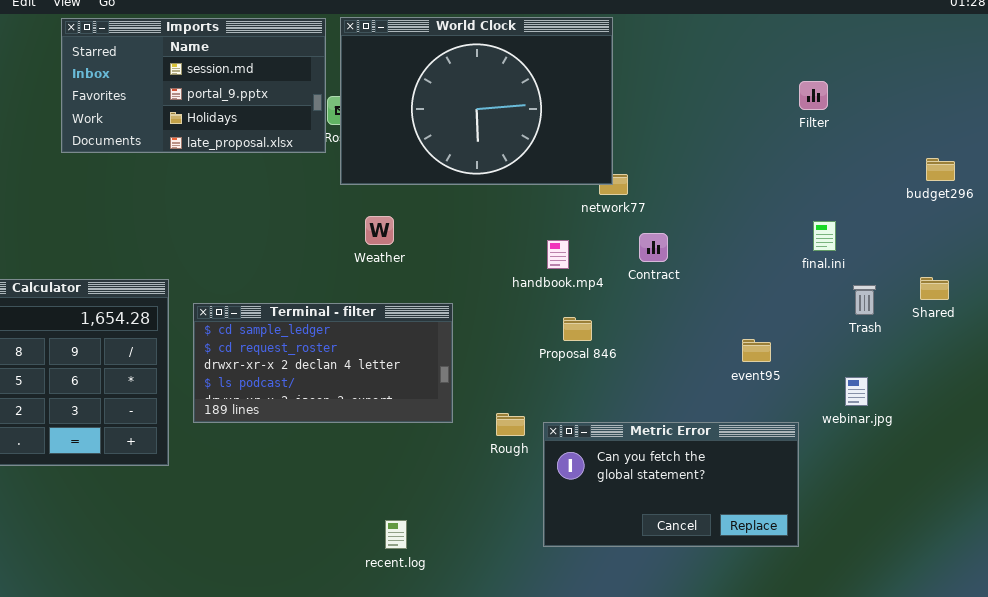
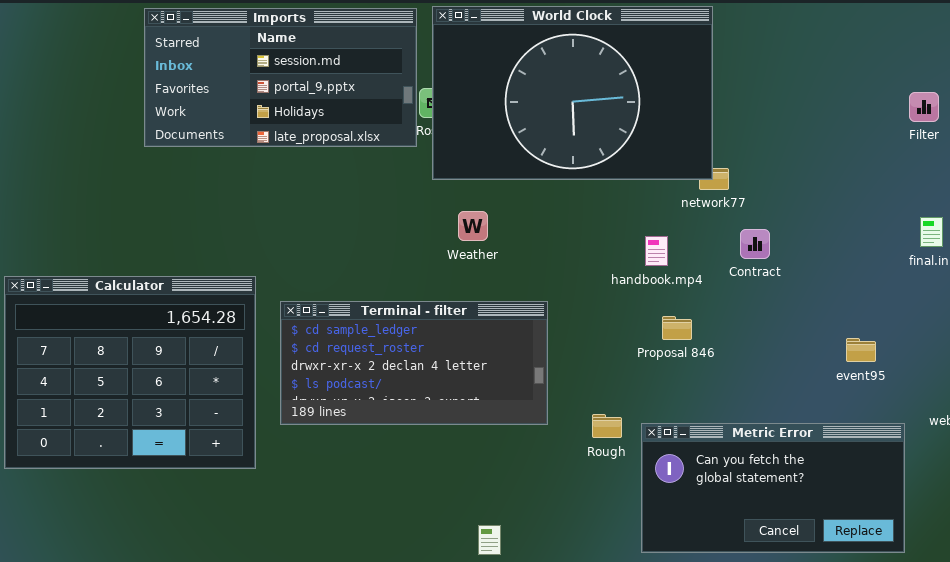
Filter: [799,81,828,110] -> [909,92,939,122], moved

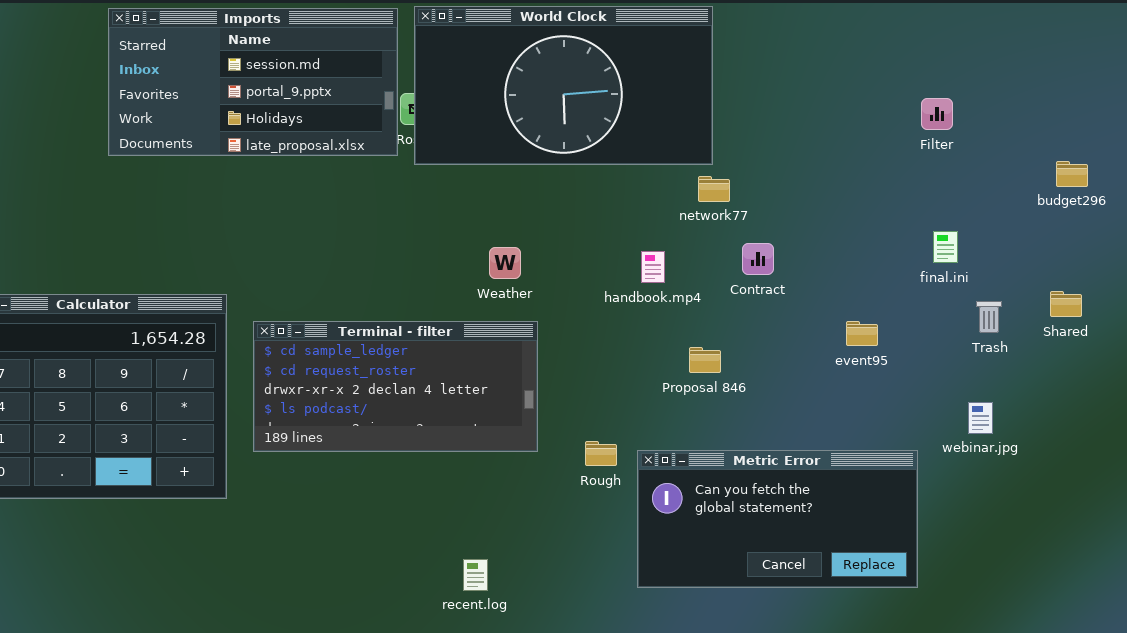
World Clock: [432,6,713,180] -> [414,6,713,165], resized
Weather: [458,211,488,241] -> [489,247,521,279], moved
Proposal 846: [662,316,692,340] -> [689,347,721,373], moved
event95: [846,338,876,362] -> [846,321,878,346], moved

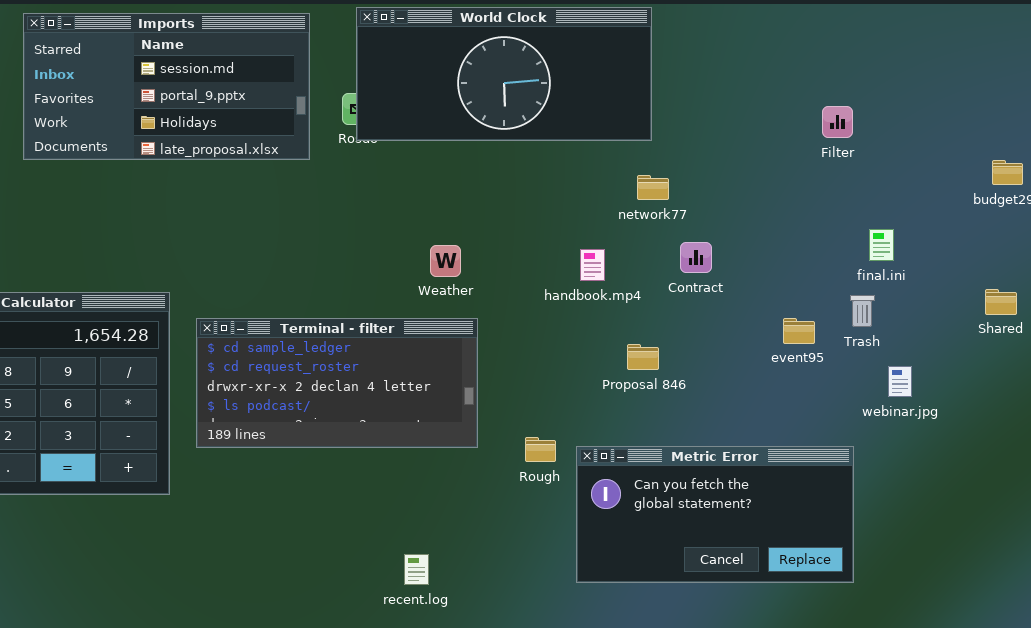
World Clock: [414,6,713,165] -> [356,7,652,141], resized
Imports: [108,8,398,156] -> [23,13,310,160], moved
Filter: [921,98,953,130] -> [822,106,853,138], moved
Trash: [976,301,1002,333] -> [850,295,875,327], moved
webinar.jpg: [968,402,993,434] -> [888,366,912,397], moved

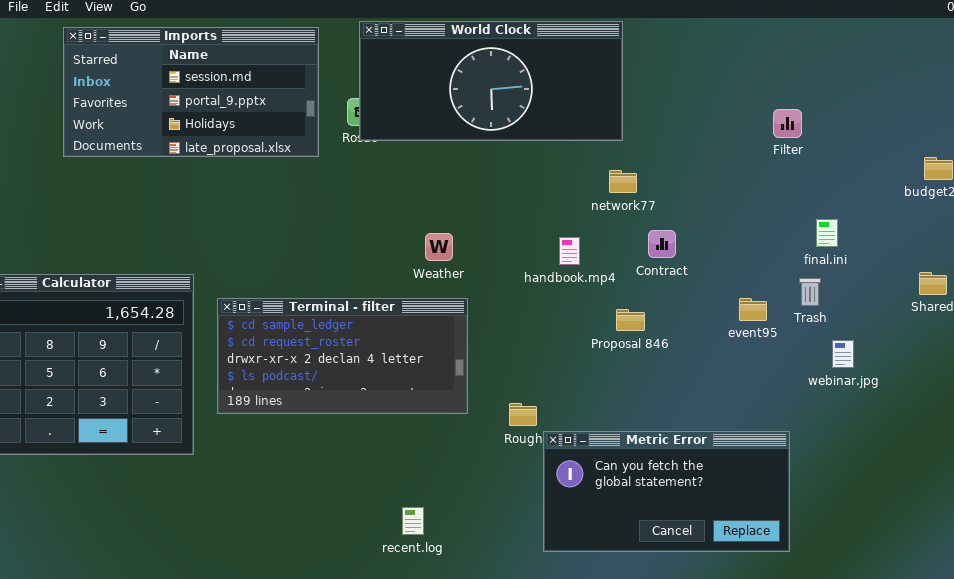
Proposal 846: [627,344,659,370] -> [616,309,645,331], moved
Metric Error: [576,446,854,583] -> [543,431,790,552], moved

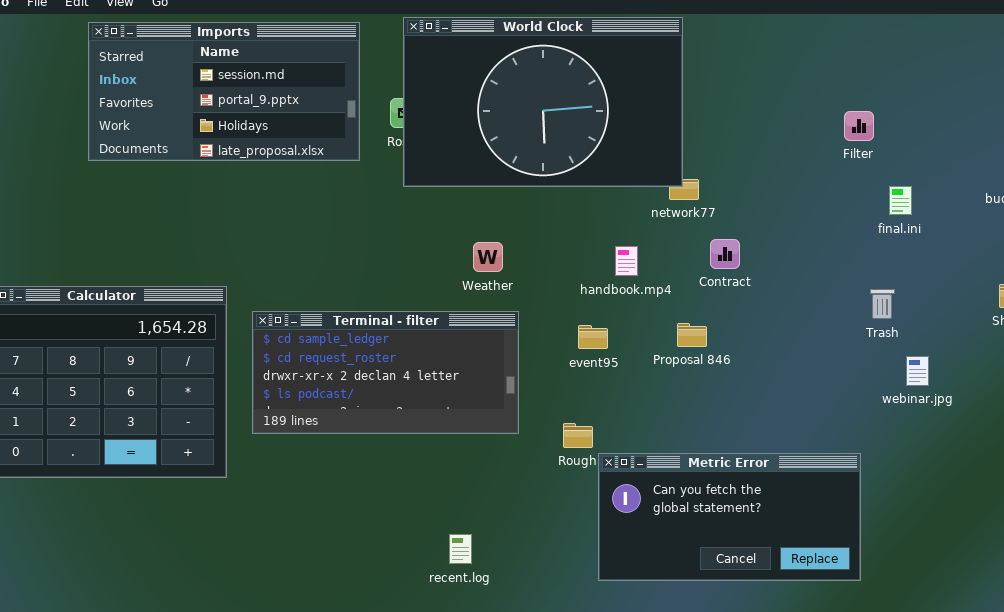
World Clock: [359,21,623,141] -> [403,17,683,187], resized
final.ini: [816,219,838,247] -> [889,186,912,215], moved
event95: [739,298,767,321] -> [578,325,608,349], moved

